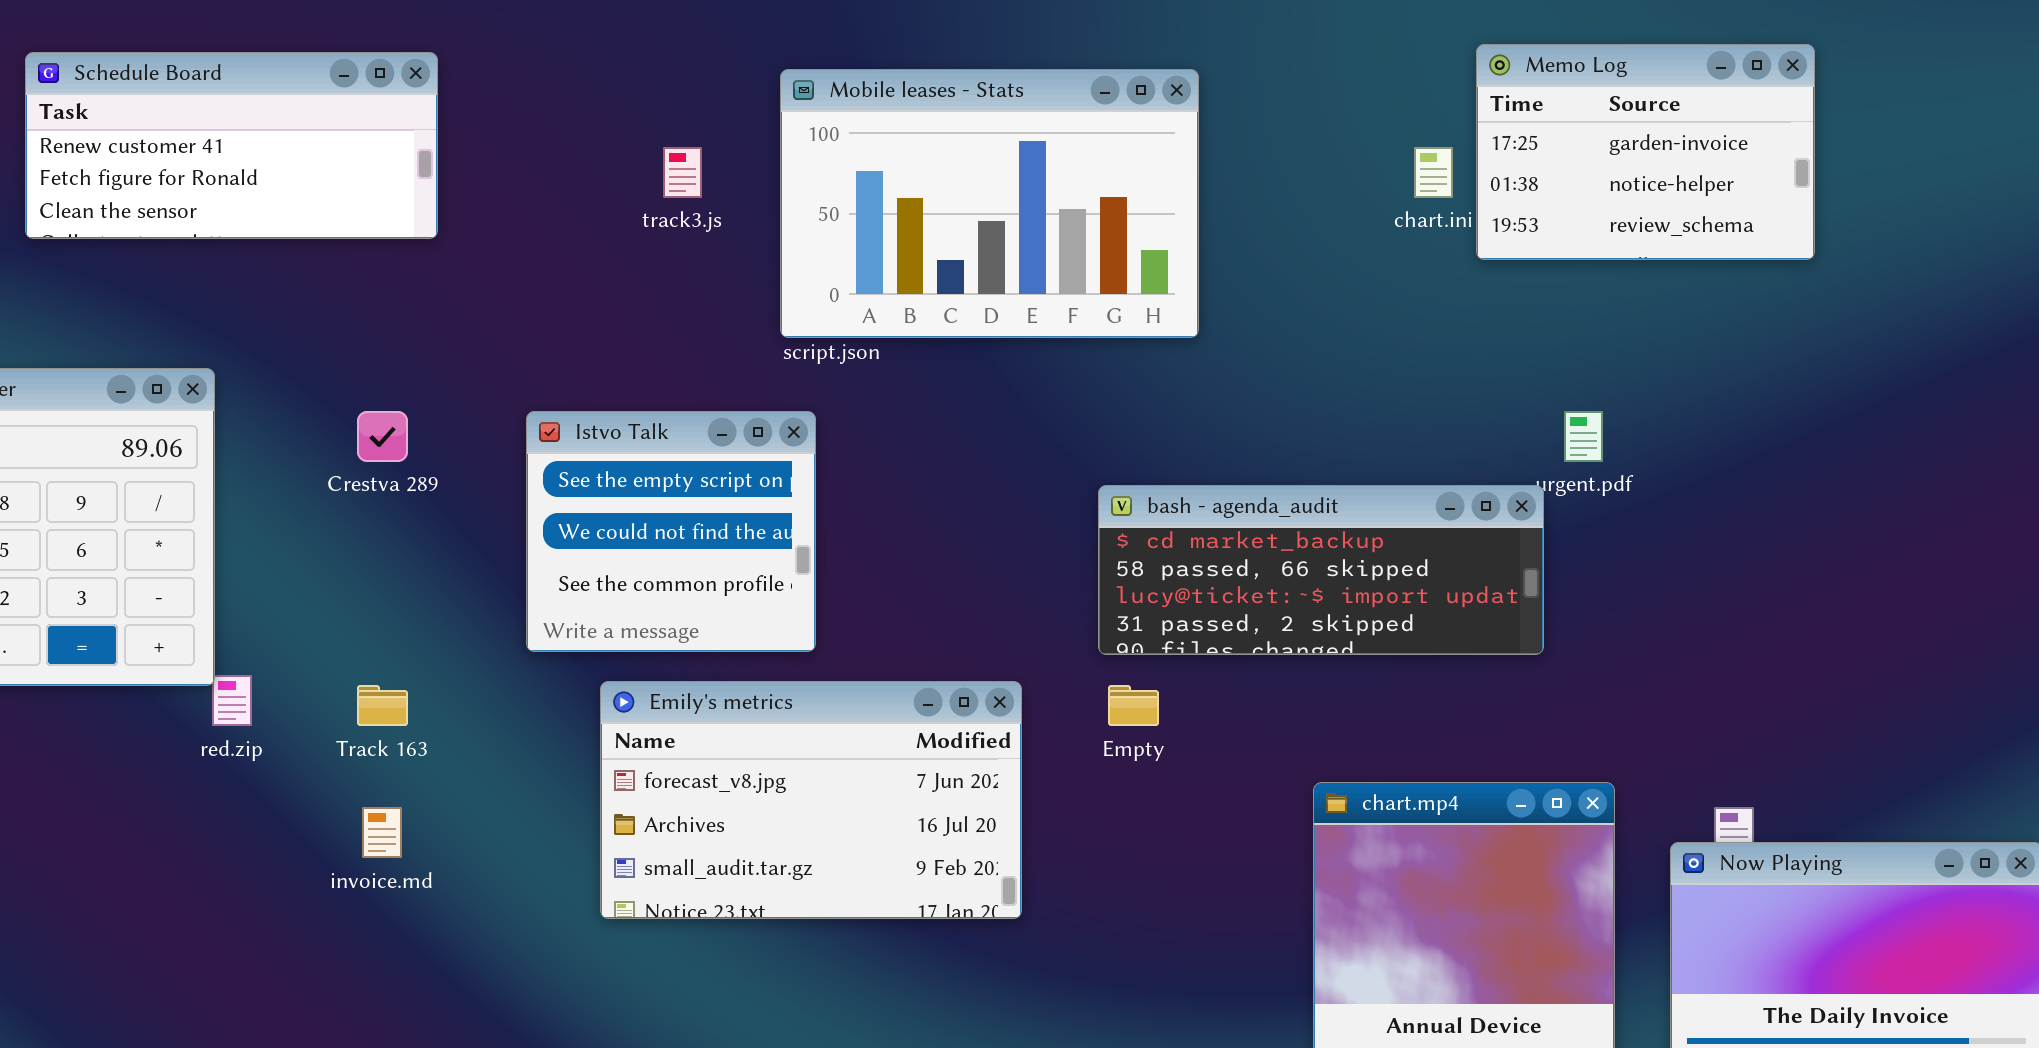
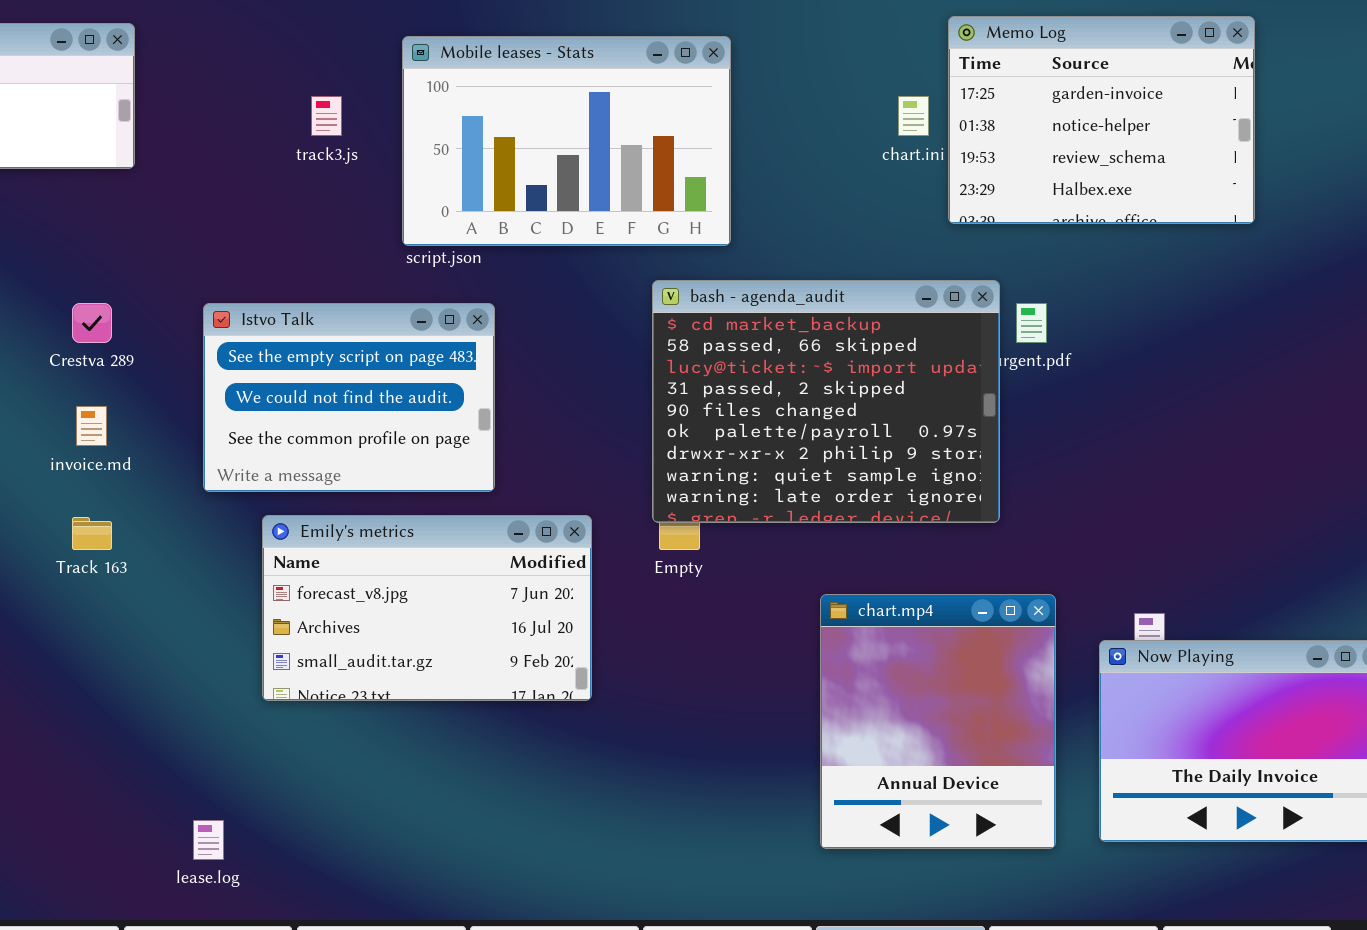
Memo Log: [1476,44,1815,260] -> [948,16,1255,224], resized
Istvo Talk: [526,411,816,652] -> [203,303,495,492], resized
bash - agenda_audit: [1098,485,1544,655] -> [652,280,1000,523], moved, resized
invoice.md: [362,807,402,858] -> [76,406,107,446], moved

